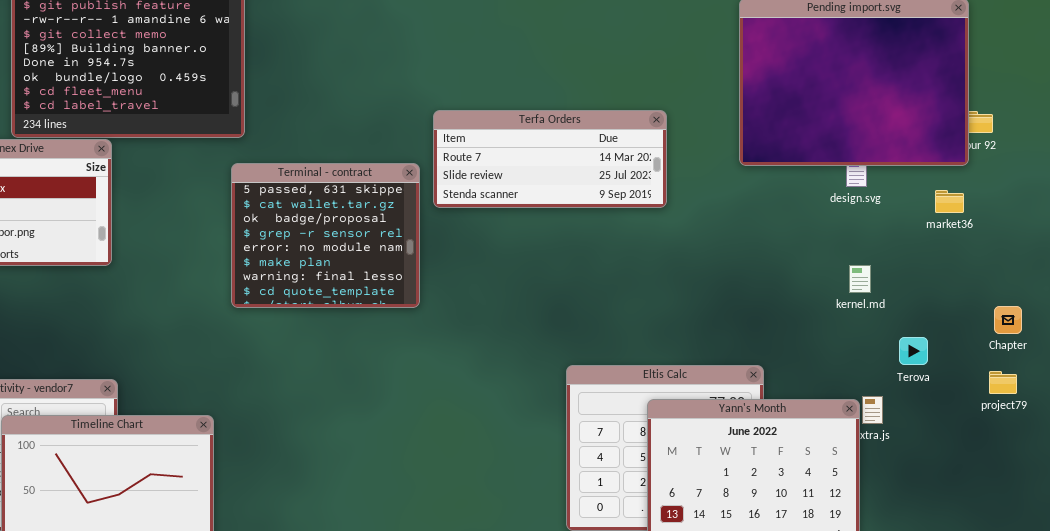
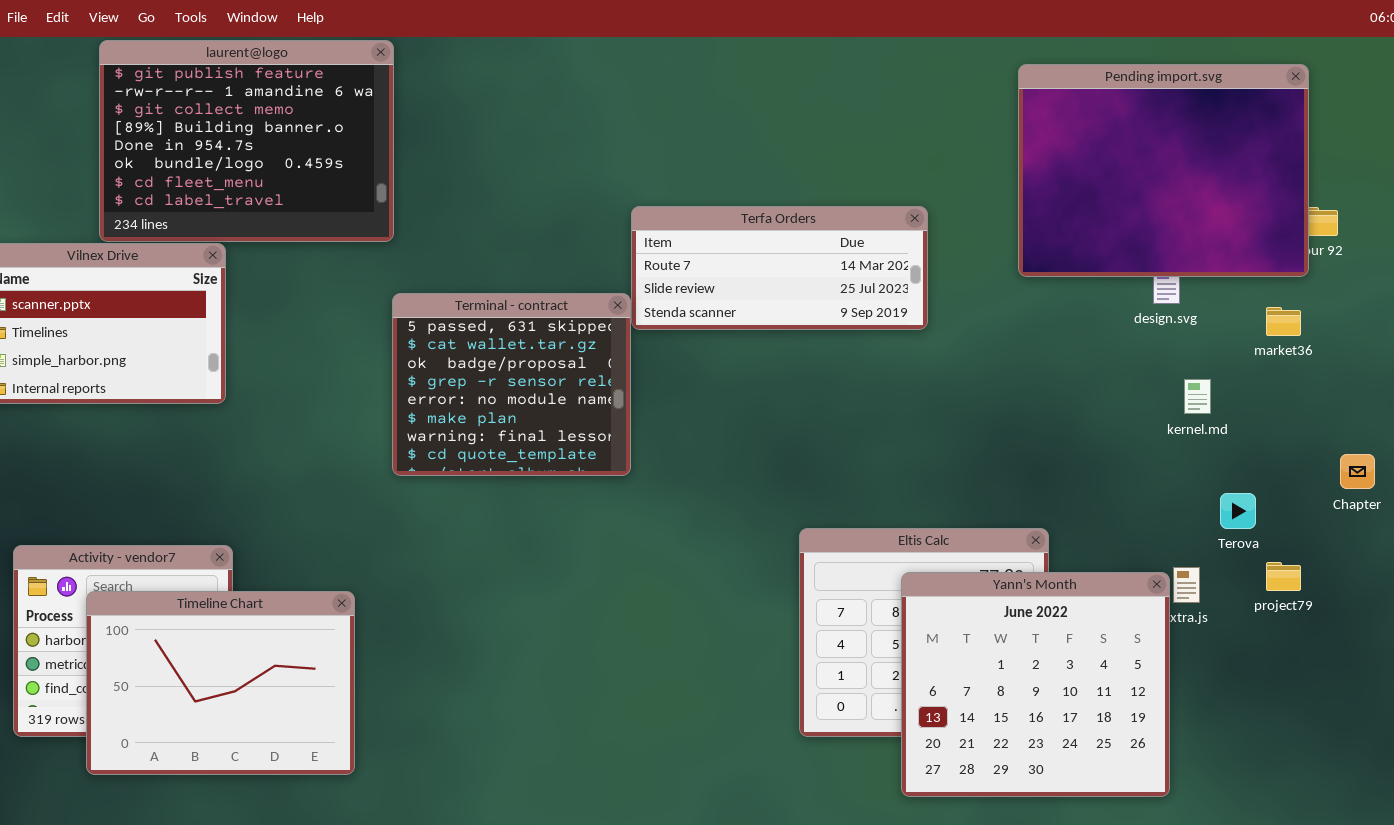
Terminal - contract: [231,163,420,308] -> [392,293,631,476], moved
kernel.md: [849,265,871,293] -> [1184,379,1211,414], moved
project79: [989,371,1017,394] -> [1266,562,1301,591], moved

